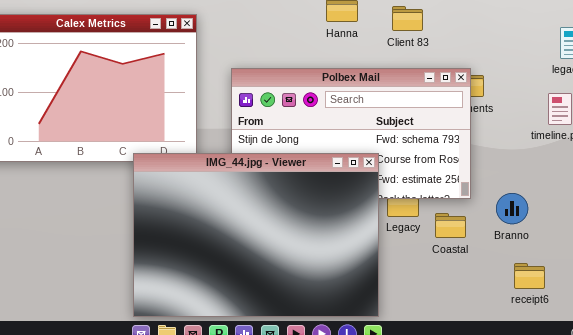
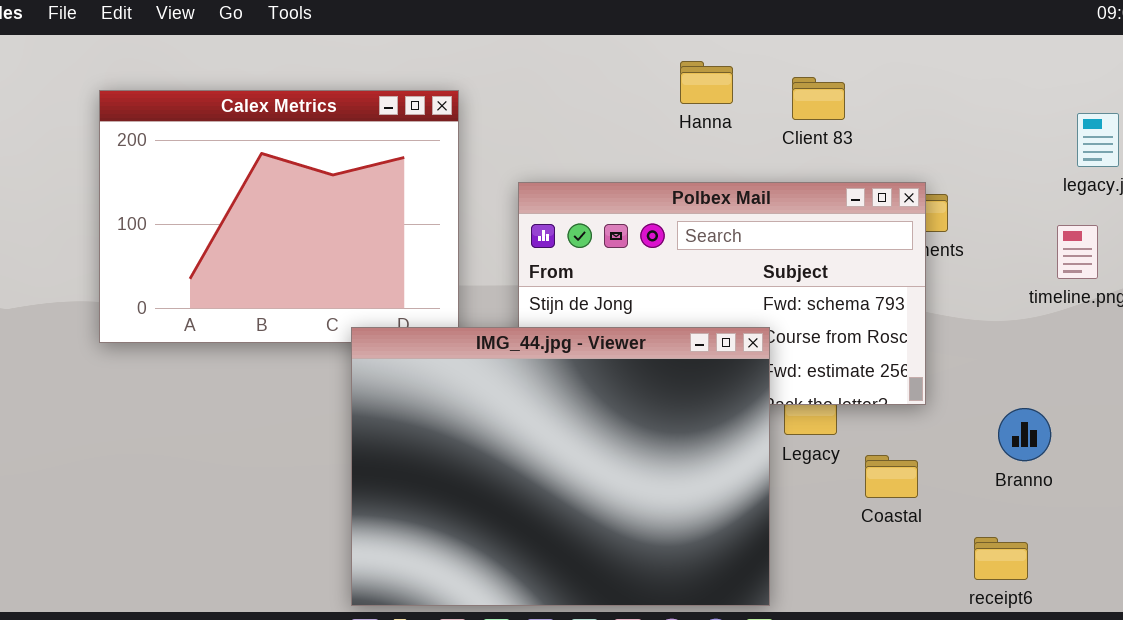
Branno: [496,193,528,224] -> [998,408,1051,461], moved
Coastal: [435,213,466,238] -> [865,455,918,498], moved
receipt6: [514,263,545,289] -> [974,537,1028,580], moved

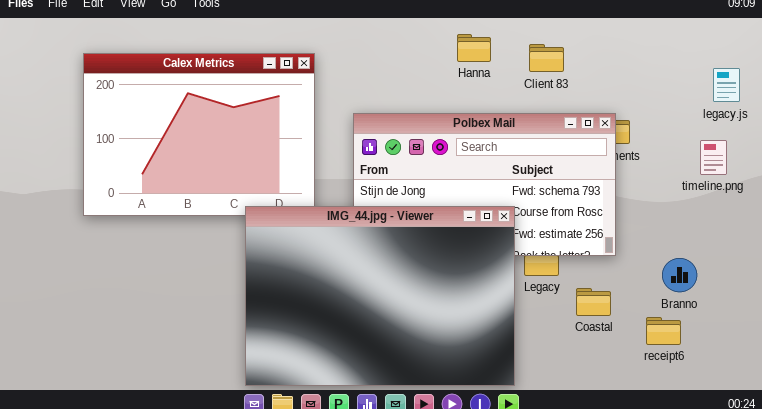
receipt6: [974,537,1028,580] -> [646,317,681,345], moved

